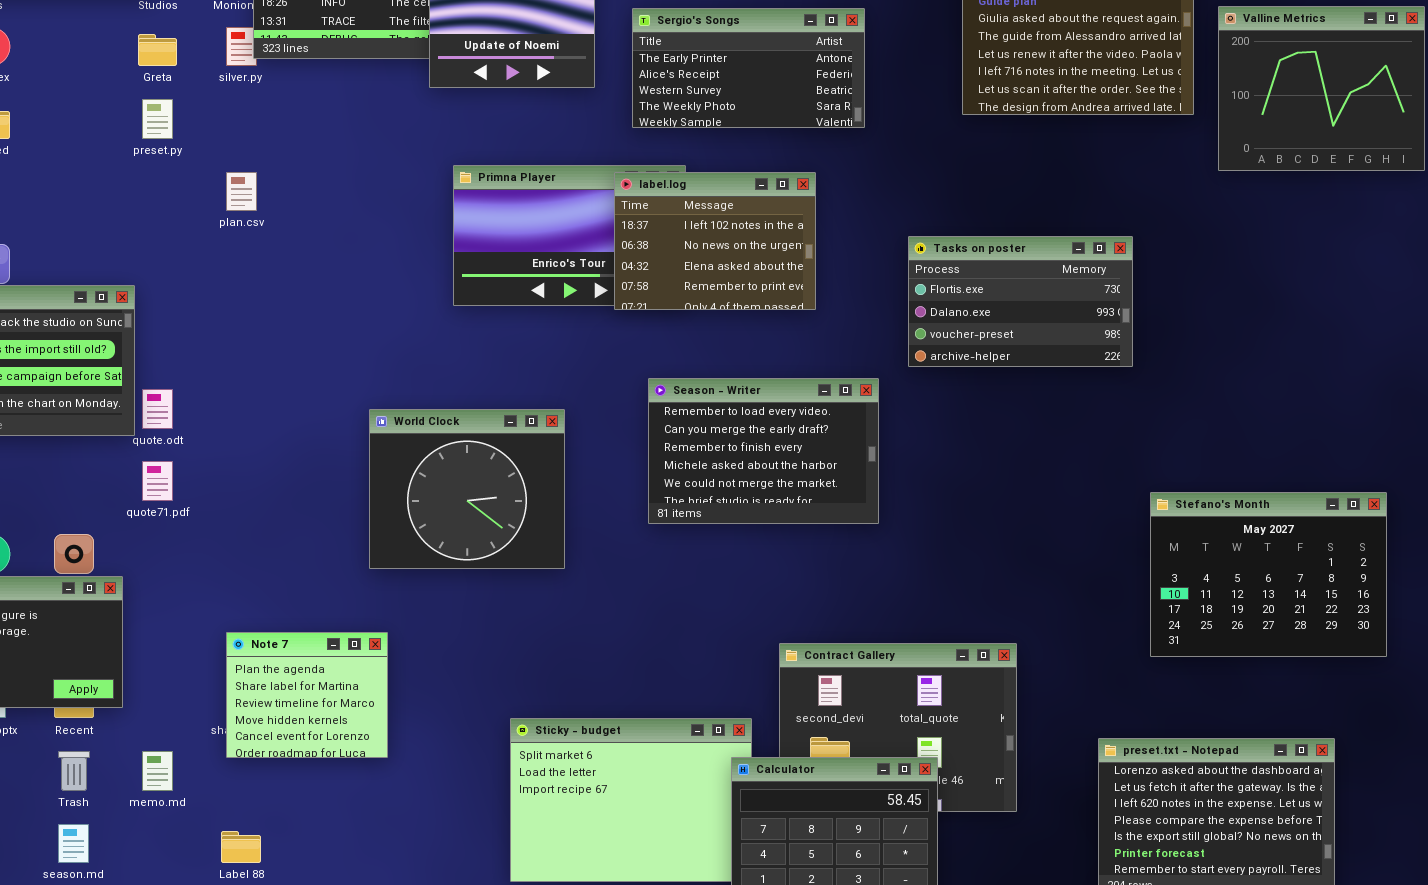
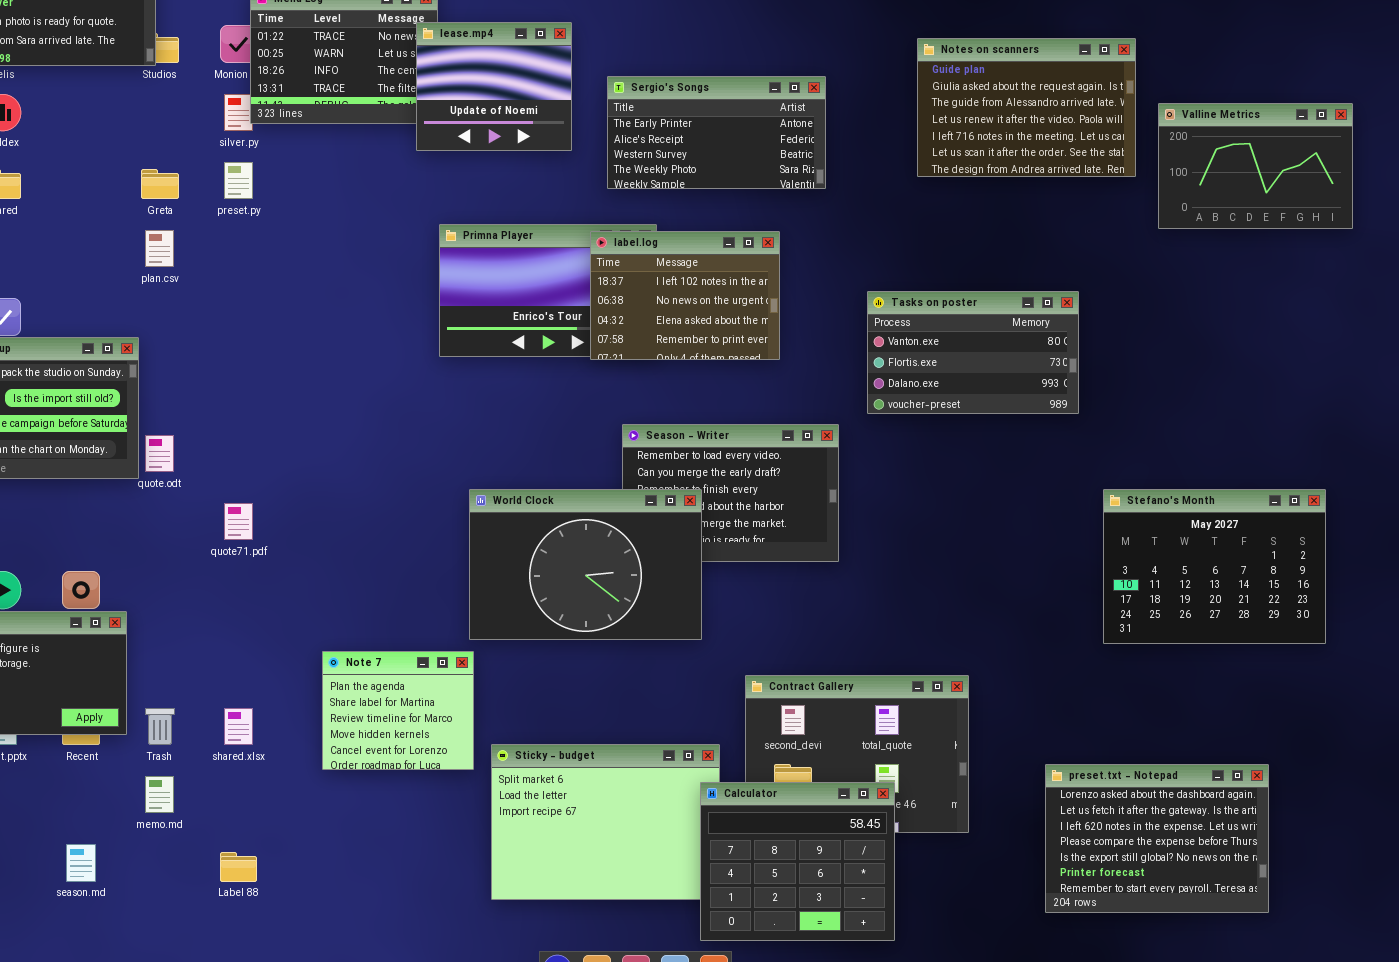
Valline Metrics: [1218,6,1425,171] -> [1158,103,1353,229], resized
Greta: [138,34,177,66] -> [141,169,179,199], moved
preset.py: [142,99,173,139] -> [224,162,253,199], moved
plan.csv: [226,172,257,211] -> [145,230,174,267], moved
Tasks on poster: [908,236,1133,367] -> [867,291,1079,414], scrolled up 1 row
World Clock: [369,409,565,569] -> [469,489,702,640], moved, resized
quote71.pdf: [142,461,173,501] -> [224,503,253,540], moved
Stefano's Month: [1150,492,1387,657] -> [1103,489,1326,644], moved
Note 7: [226,632,388,758] -> [322,651,474,770], moved
Trash: [58,751,90,791] -> [145,708,175,745], moved

